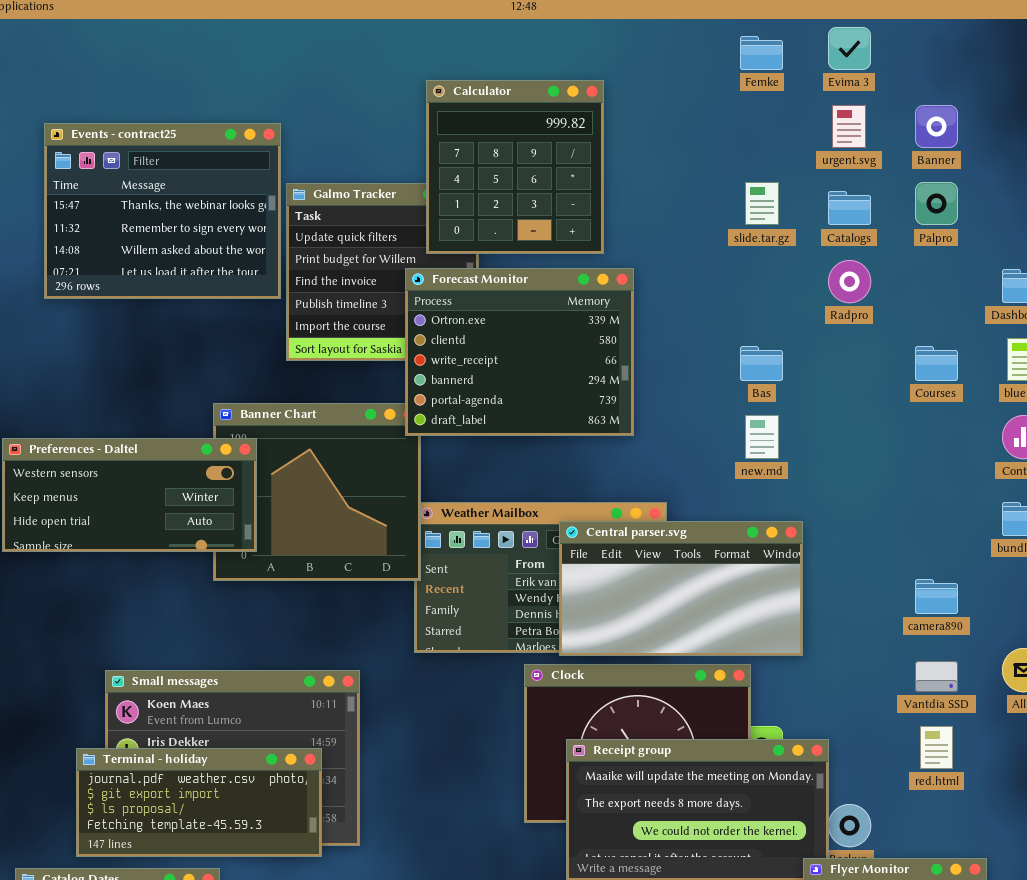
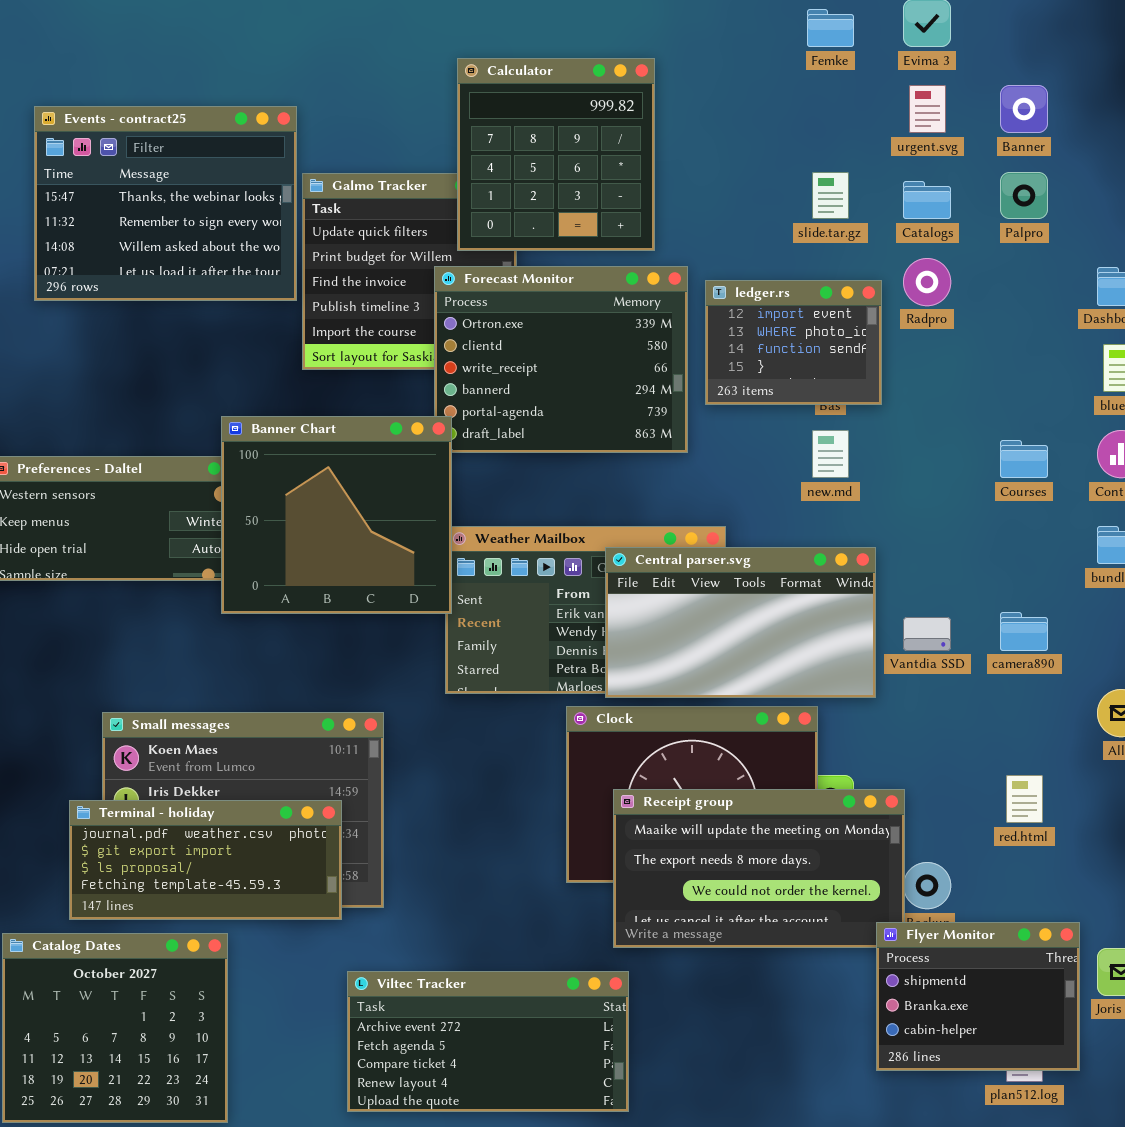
ledger.rs: none -> [705,280,882,405], opened
Courses: [915,346,958,381] -> [1000,440,1048,478], moved
Banner Chart: [213,403,421,581] -> [221,416,452,614], raised
Vantdia SSD: [915,661,958,692] -> [903,617,951,651], moved

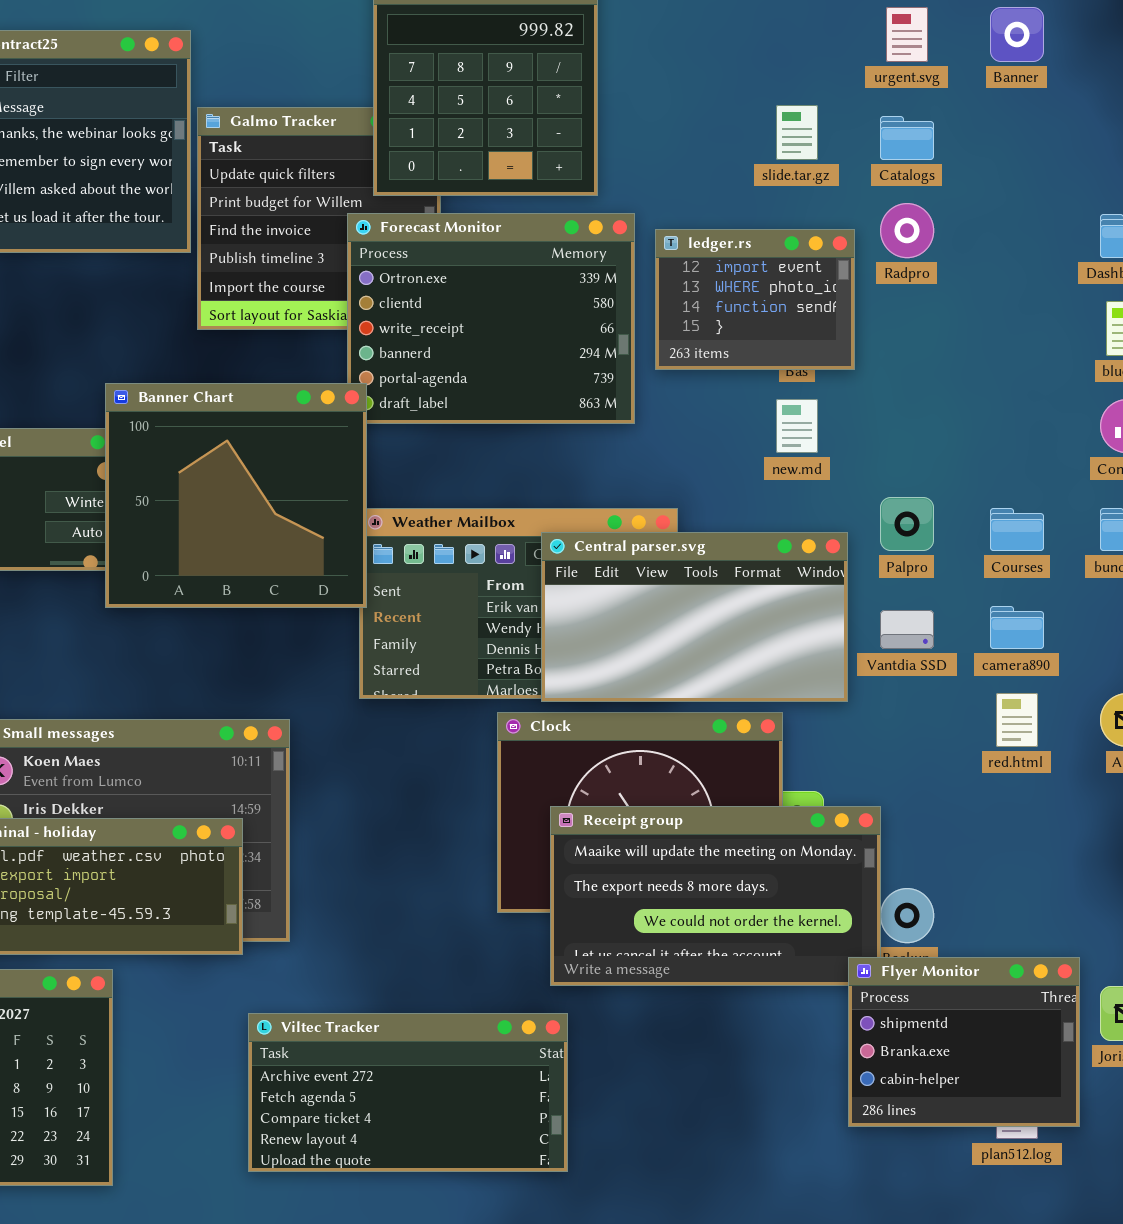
Palpro: [1000,172,1048,219] -> [880,497,934,551], moved
Courses: [1000,440,1048,478] -> [990,508,1044,551], moved
red.html: [1006,775,1043,823] -> [996,693,1038,747], moved

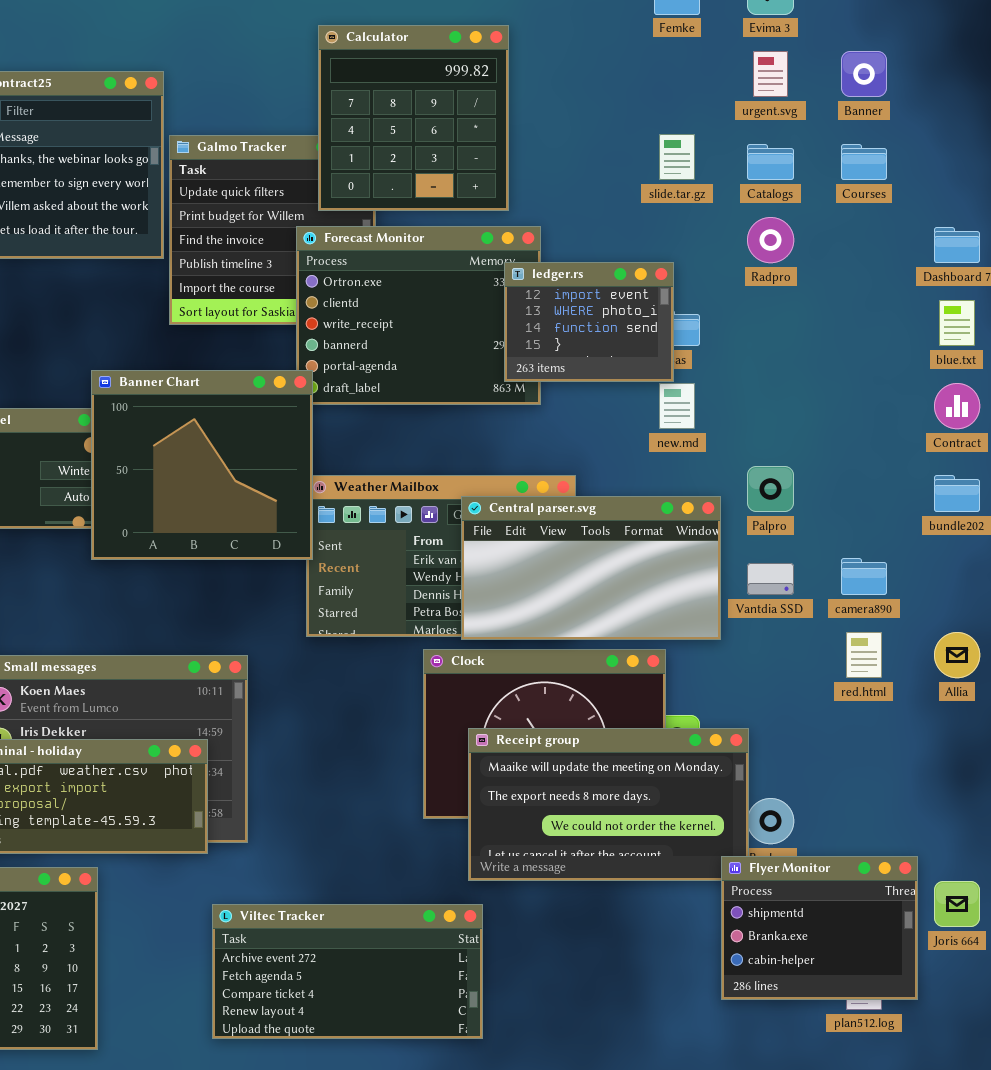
ledger.rs: [655,229,855,370] -> [504,262,674,382], moved
Courses: [990,508,1044,551] -> [841,144,887,180], moved

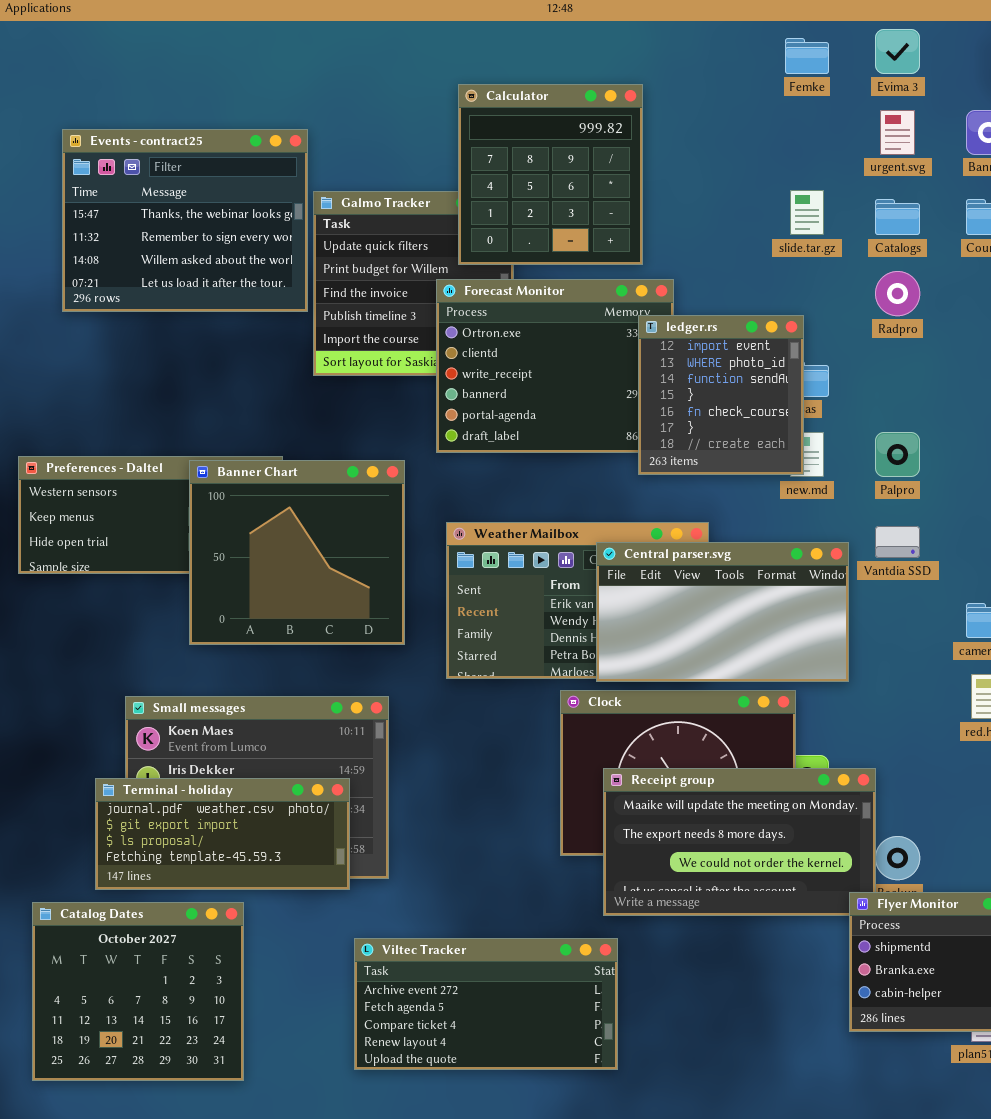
ledger.rs: [504,262,674,382] -> [638,315,804,475], resized
Banner Chart: [91,370,313,560] -> [189,460,405,645], moved
Palpro: [747,466,794,512] -> [875,432,920,477], moved
Vantdia SSD: [747,563,794,595] -> [875,526,920,558], moved

